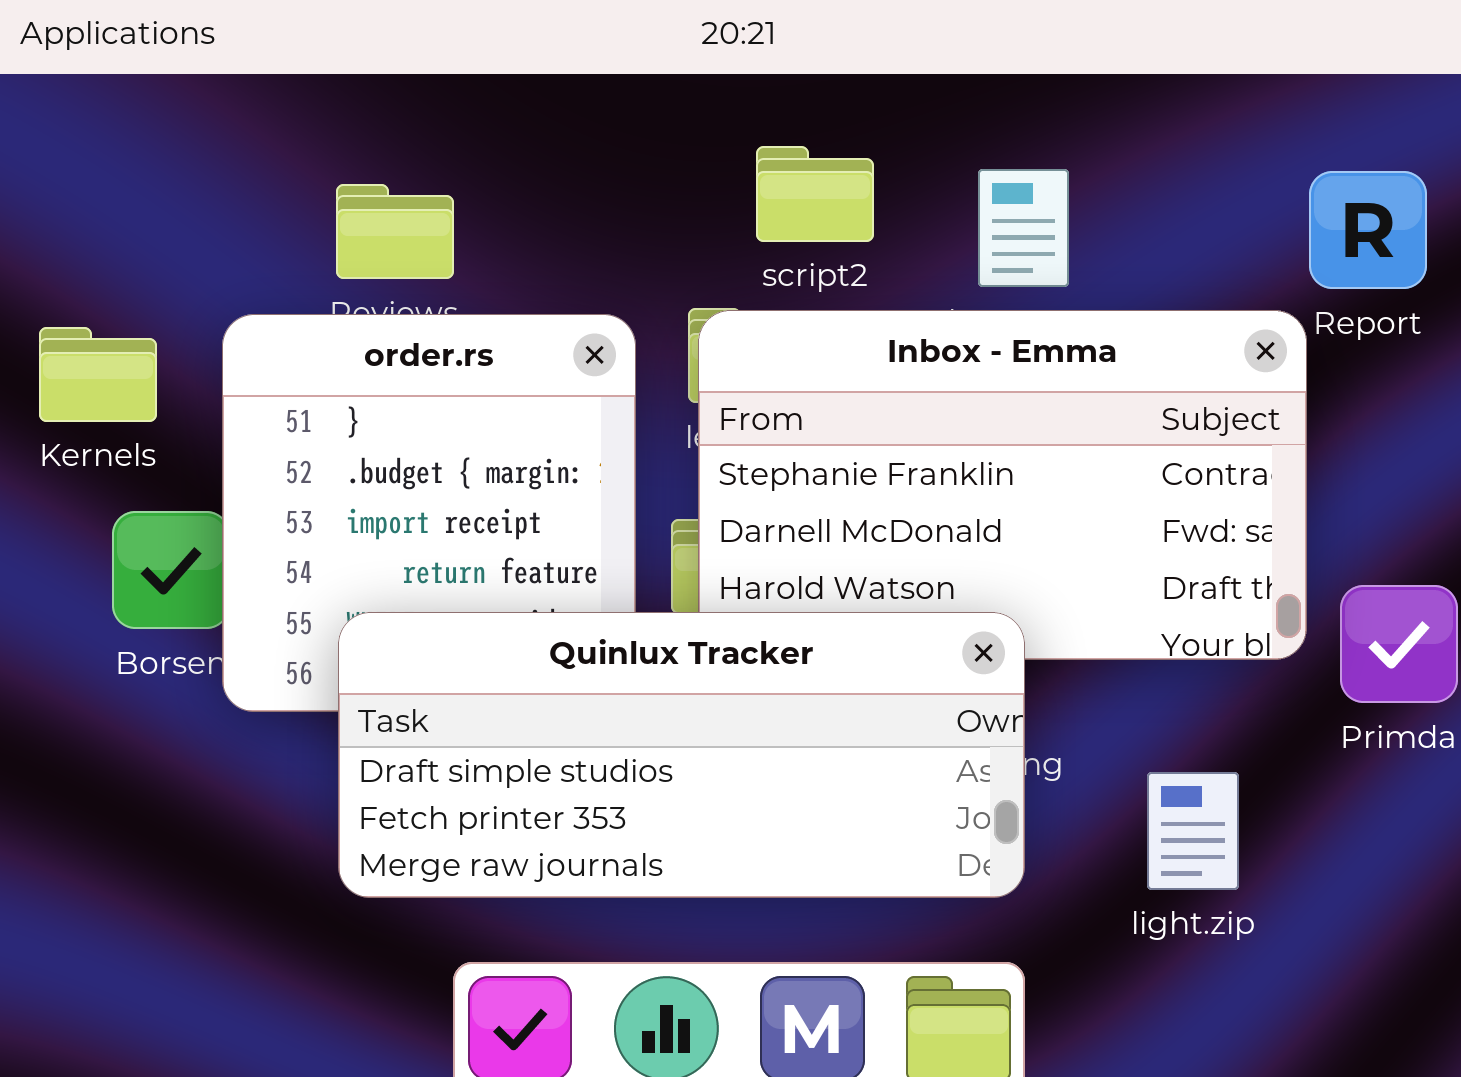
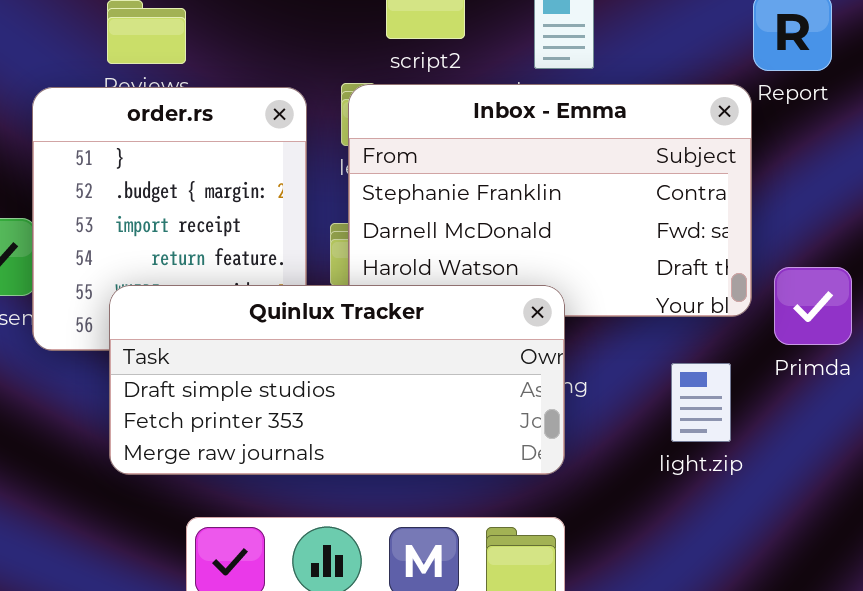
light.zip: [1147,772,1239,890] -> [671,363,731,442], moved

